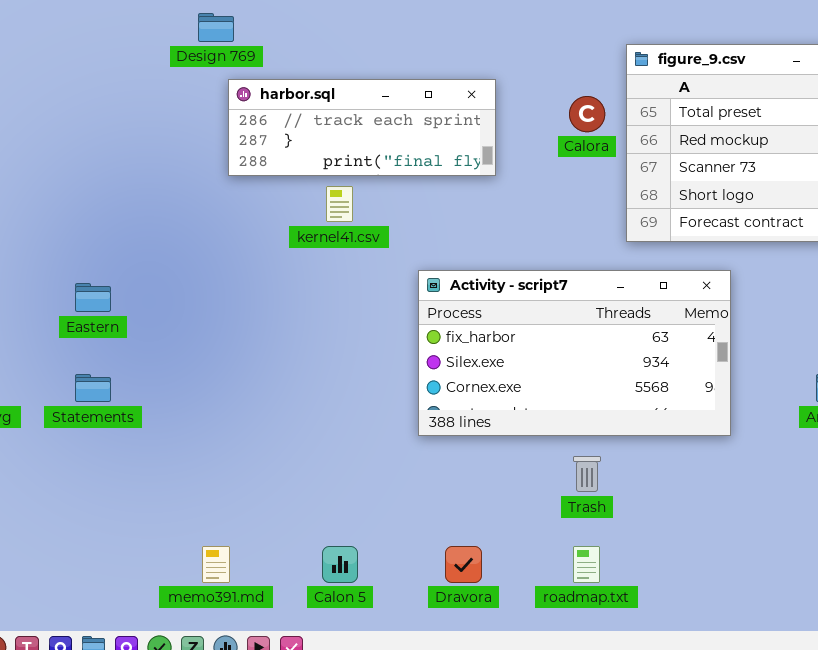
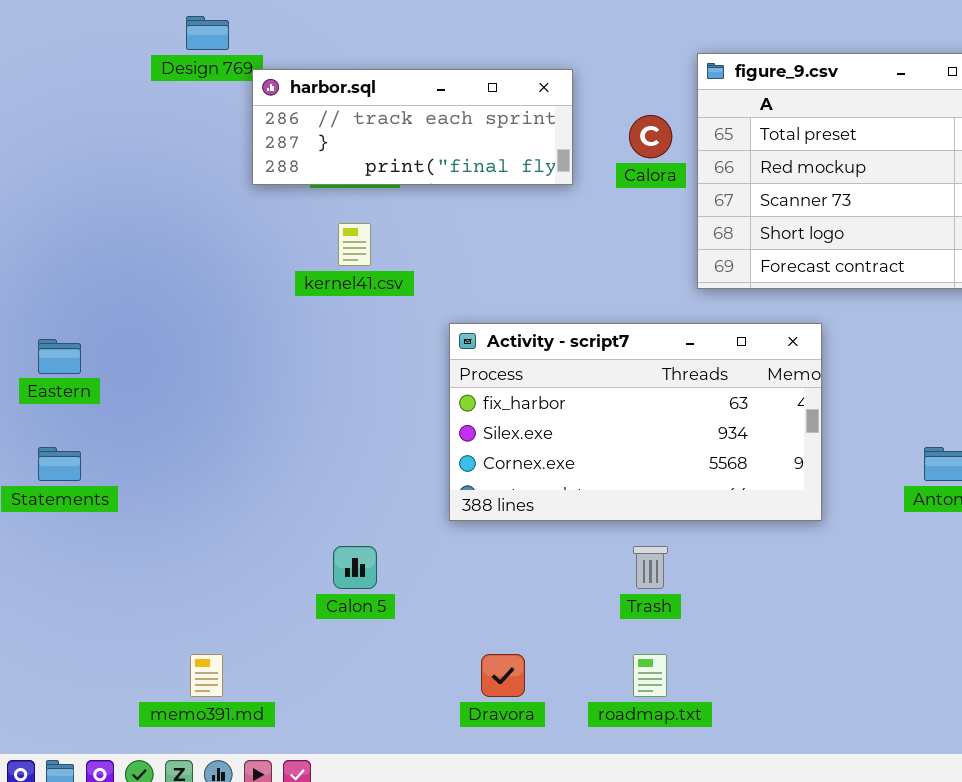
harbor.sql: [228,79,496,176] -> [252,69,573,185], moved
Calon 5: [322,546,358,583] -> [333,546,377,589], moved

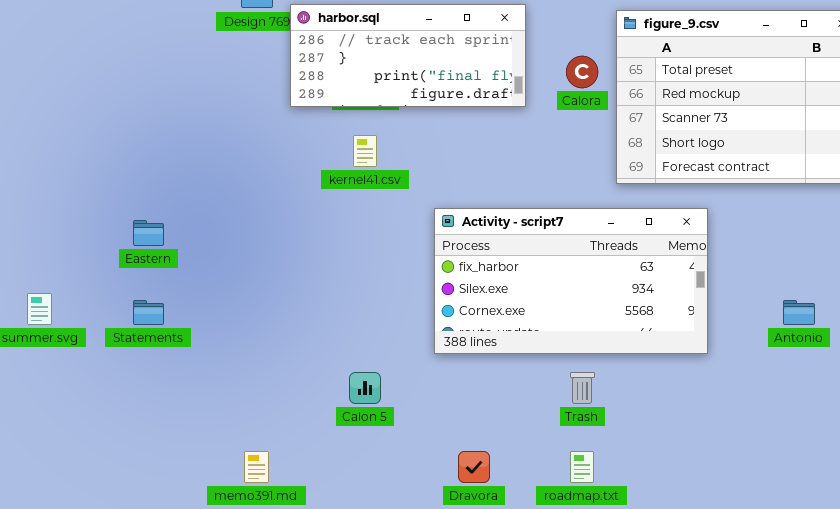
harbor.sql: [252,69,573,185] -> [290,4,526,107], resized

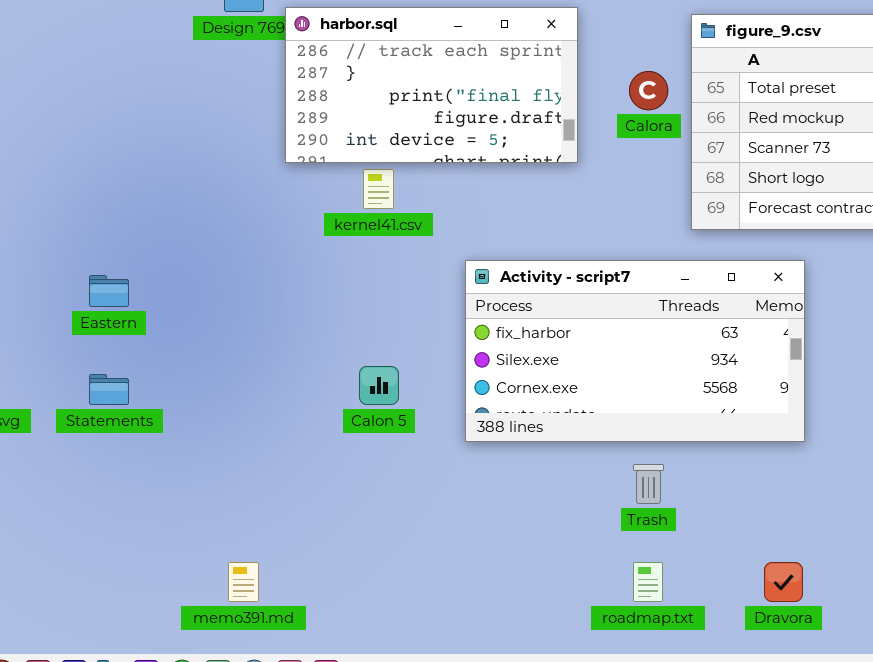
harbor.sql: [290,4,526,107] -> [285,7,578,163], resized
Calon 5: [349,372,381,404] -> [359,366,399,405], moved
Dravora: [458,451,490,483] -> [764,562,803,602], moved

